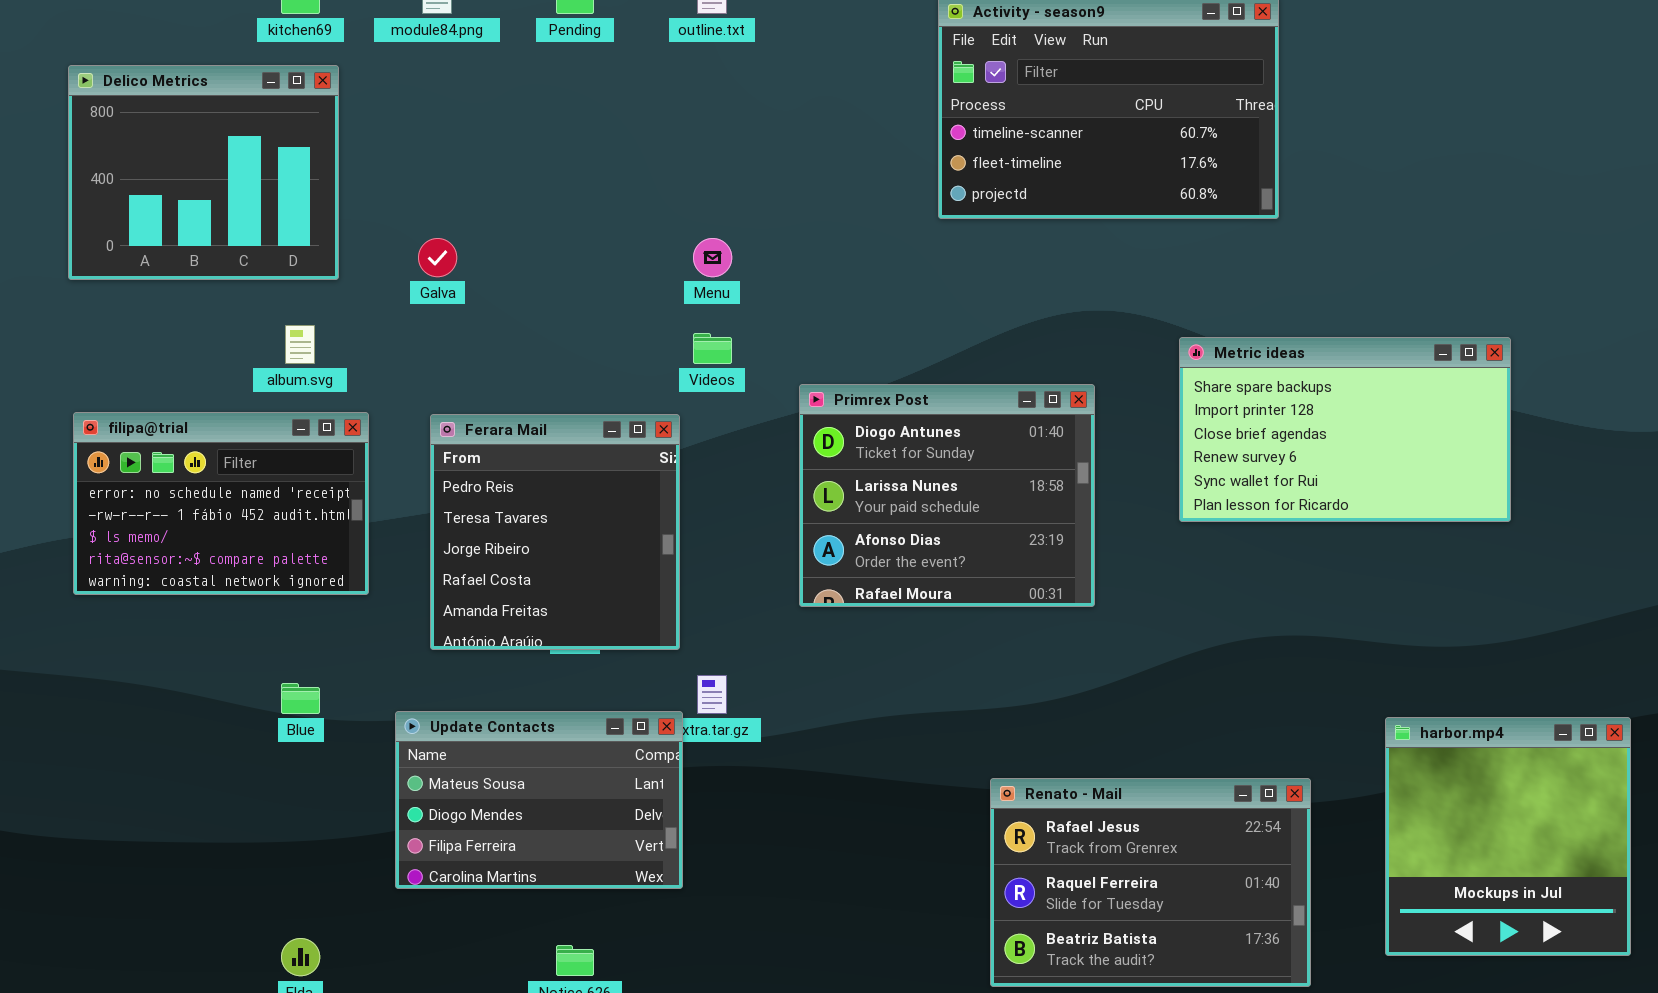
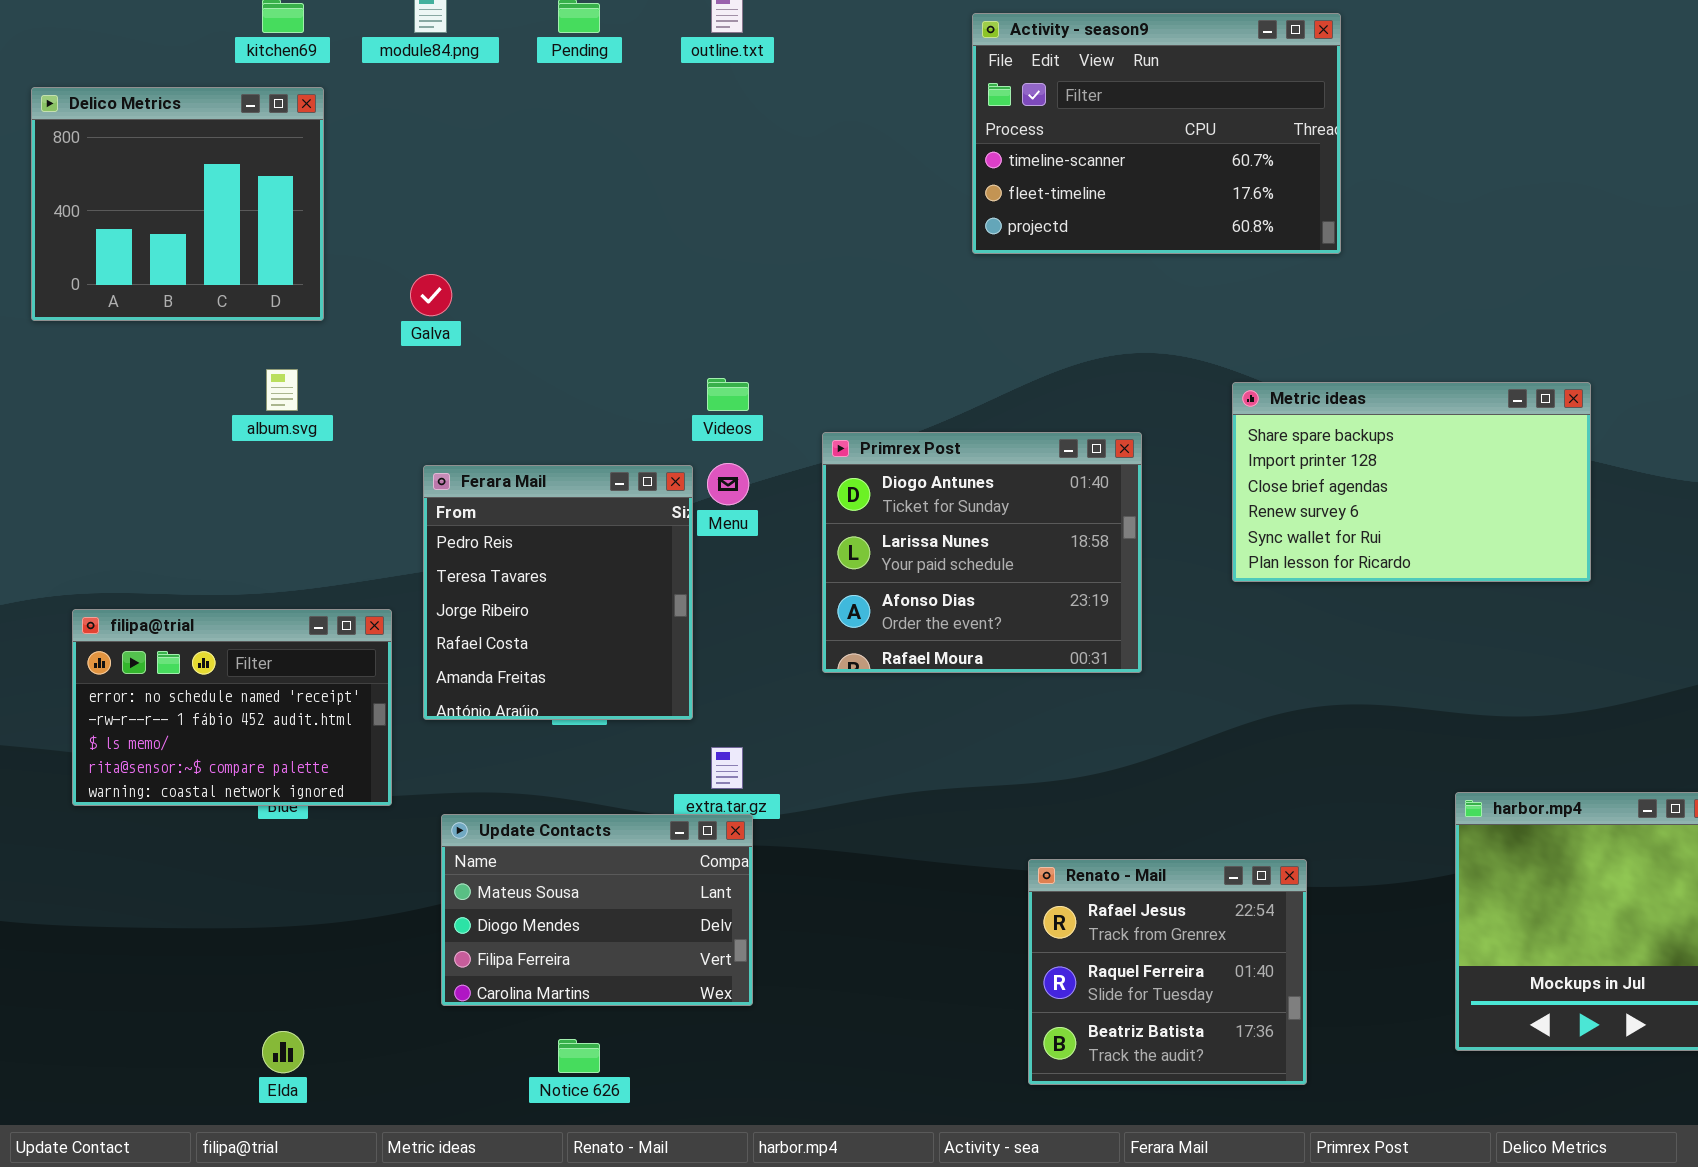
Menu: [693,238,732,277] -> [707,463,749,505], moved
filipa@trial: [73,412,369,595] -> [72,609,392,806], moved
Update Contacts: [395,711,683,889] -> [441,814,753,1006], moved
Renato - Mail: [990,778,1311,987] -> [1028,859,1307,1085], resized

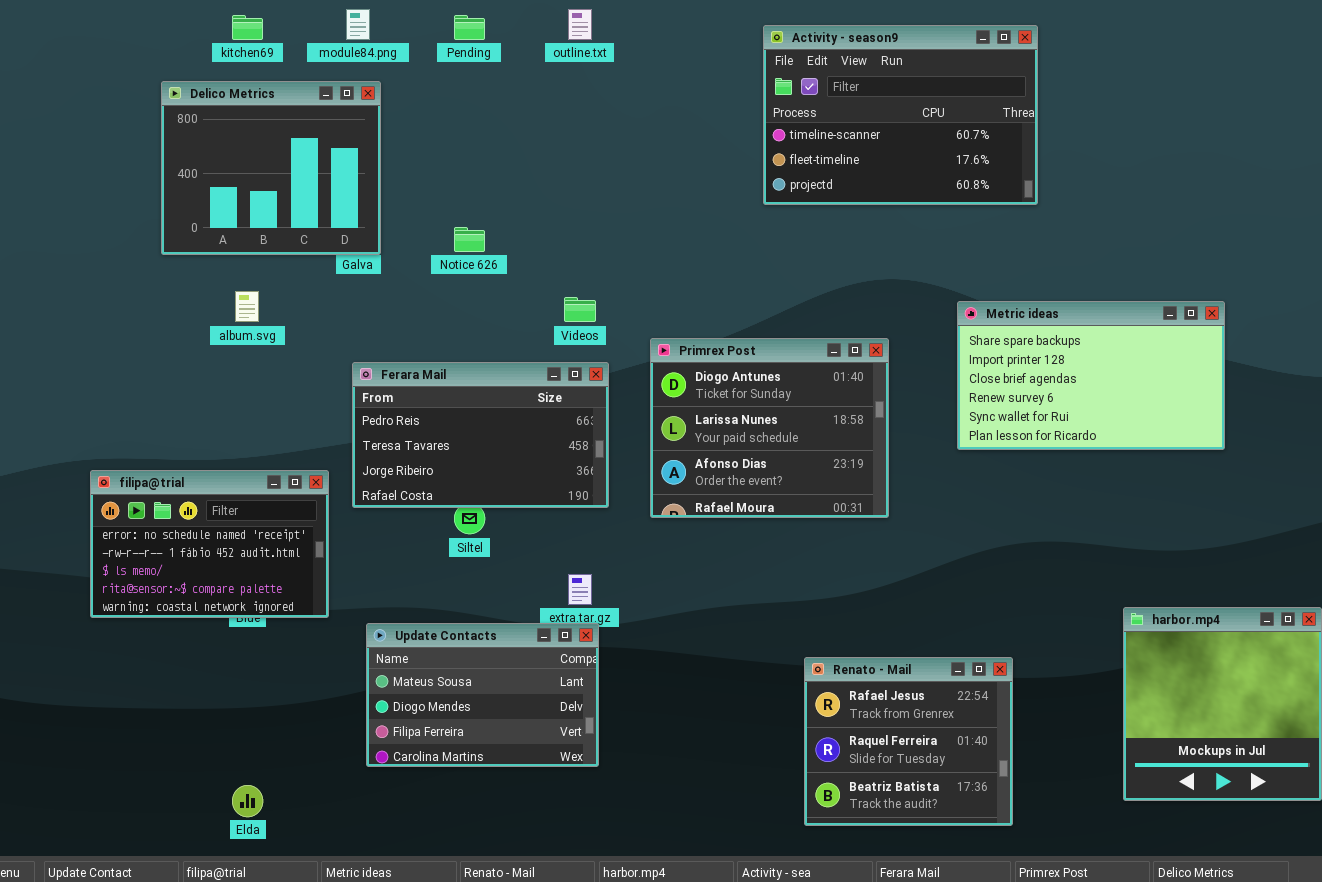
Delico Metrics: [31,87,324,321] -> [161,81,381,255], moved
Ferara Mail: [423,465,693,720] -> [352,362,609,508], resized
Notice 626: [558,1039,600,1073] -> [454,227,485,252], moved

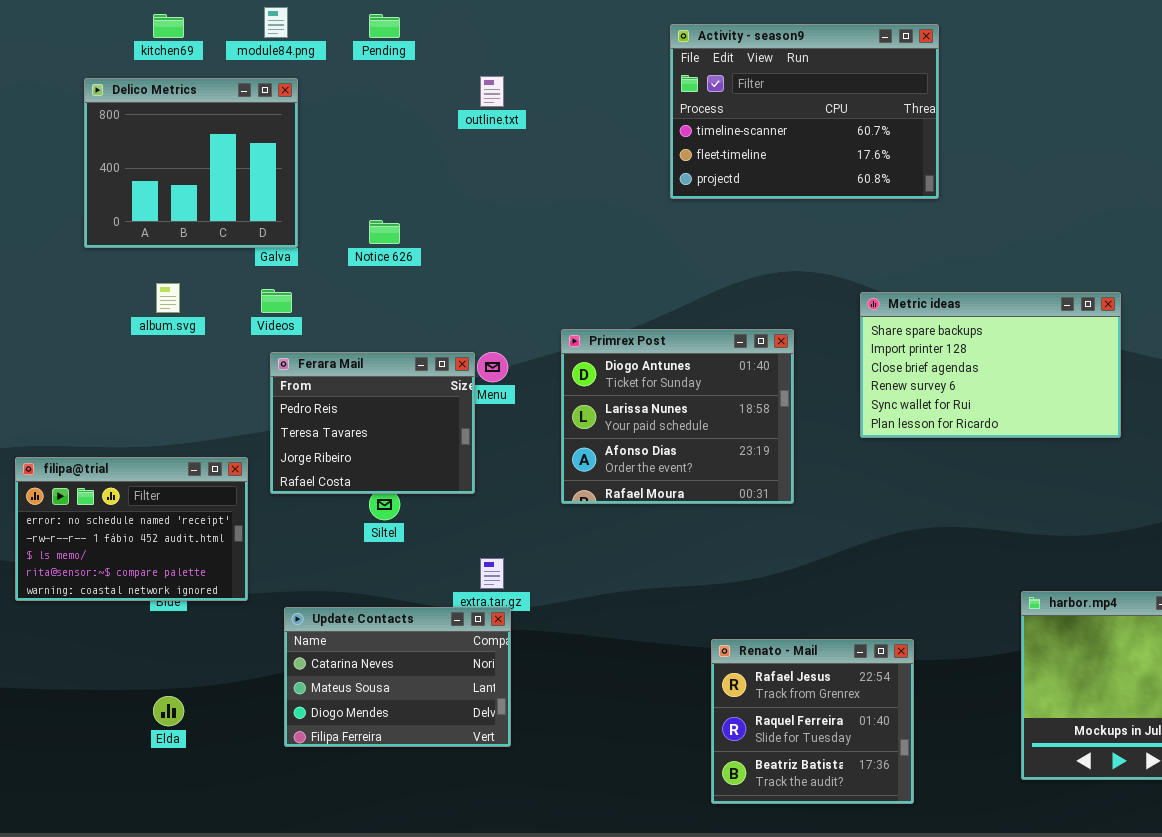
outline.txt: [568,9,592,40] -> [480,76,504,107], moved
Videos: [564,297,596,322] -> [261,289,292,313], moved
Ferara Mail: [352,362,609,508] -> [270,352,475,494], resized
Update Contacts: [366,623,599,767] -> [284,607,511,747], scrolled up 1 row
Elda: [232,785,263,817] -> [153,696,184,726], moved

